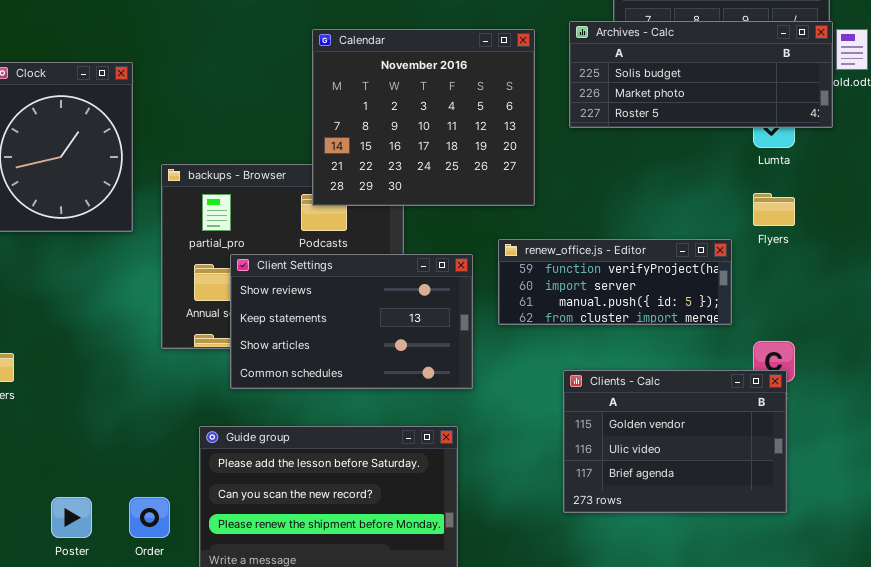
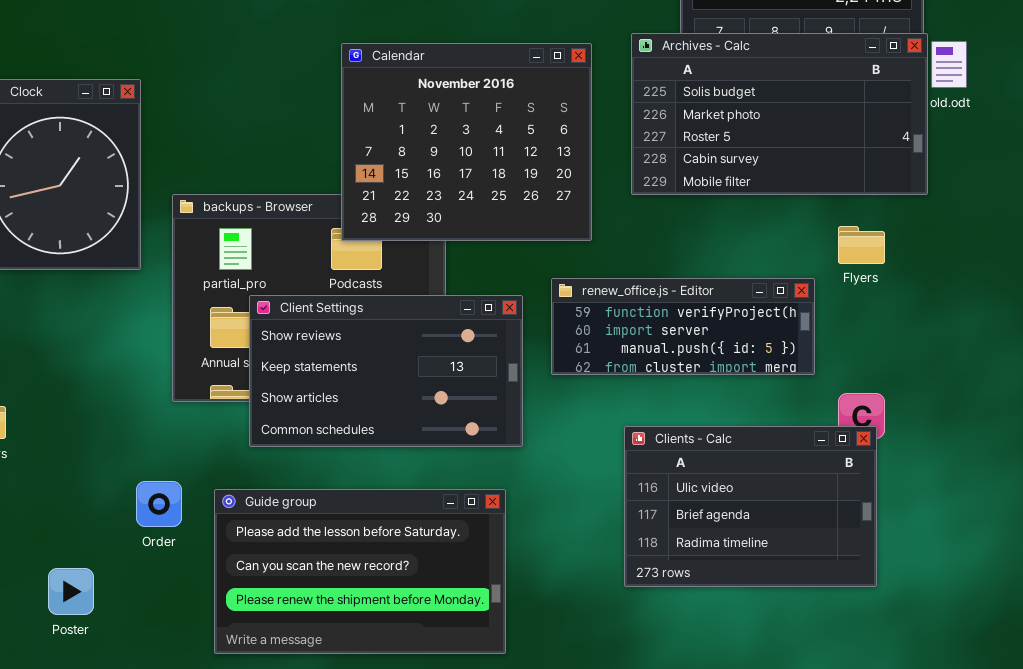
Archives - Calc: [569,21,833,128] -> [631,33,928,195], resized
Clients - Calc: [563,370,787,513] -> [624,426,877,587], scrolled down 1 row
Order: [129,497,170,538] -> [136,481,182,527], moved

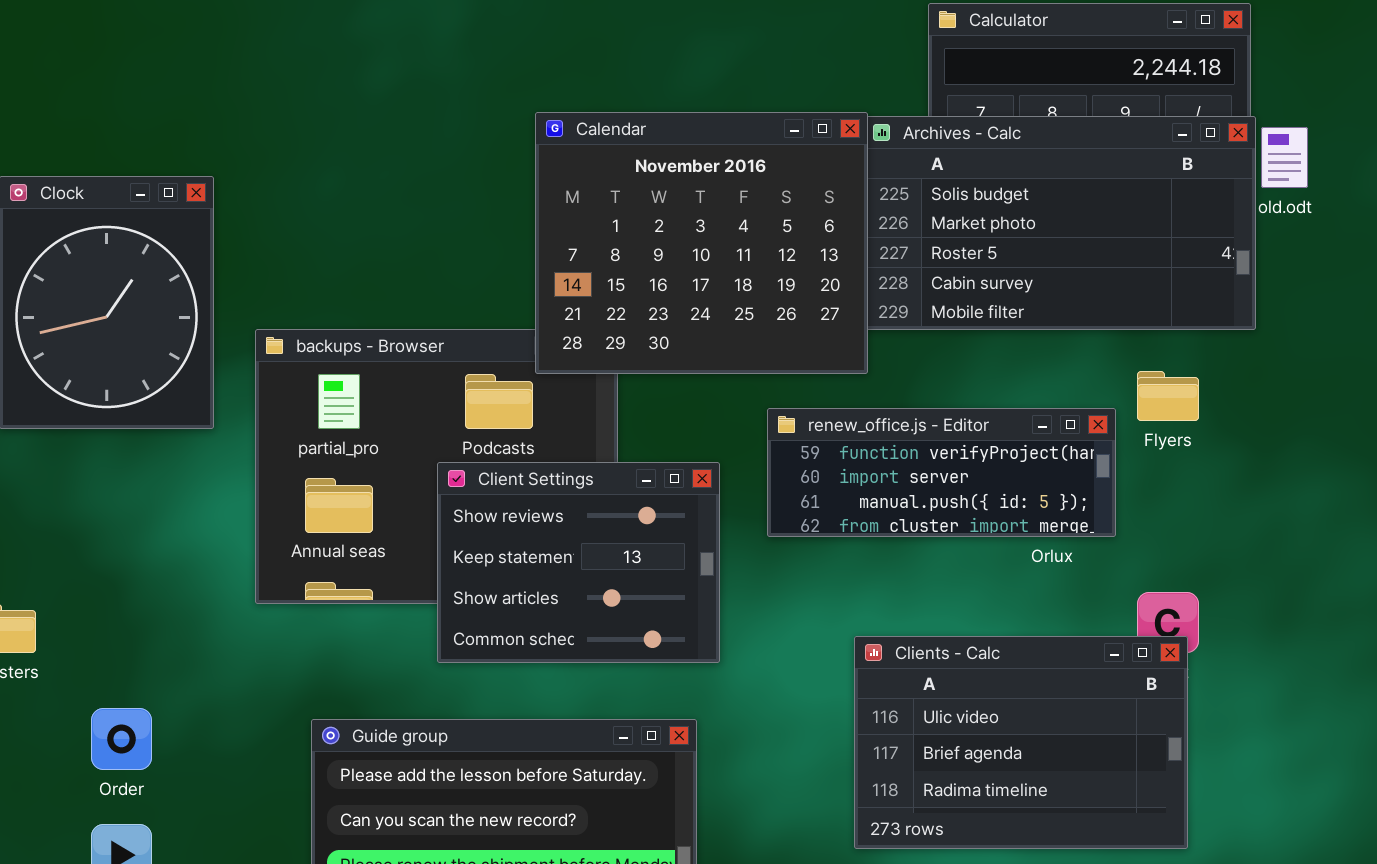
Calendar: [341,43,592,241] -> [535,112,868,374], moved
renew_office.js - Editor: [551,278,815,375] -> [767,408,1116,537], moved
Client Settings: [249,295,523,447] -> [437,462,720,663], resized
Order: [136,481,182,527] -> [91,708,152,770], moved

